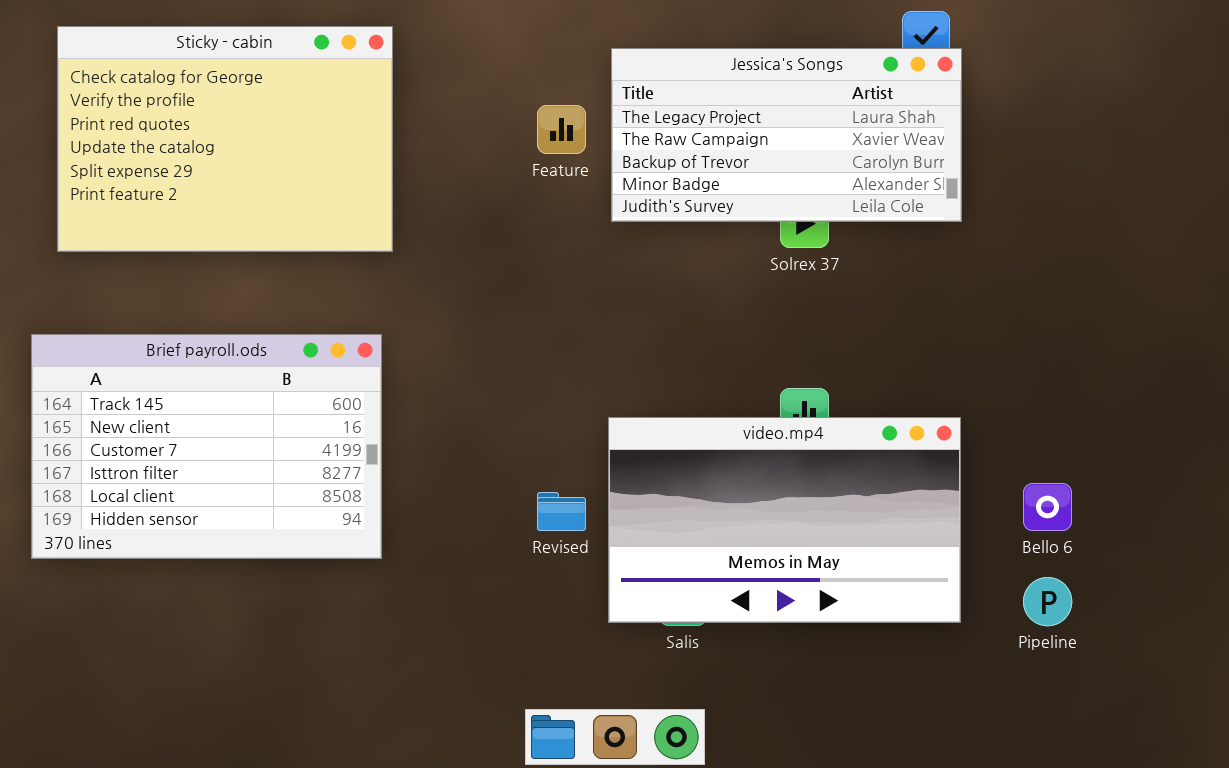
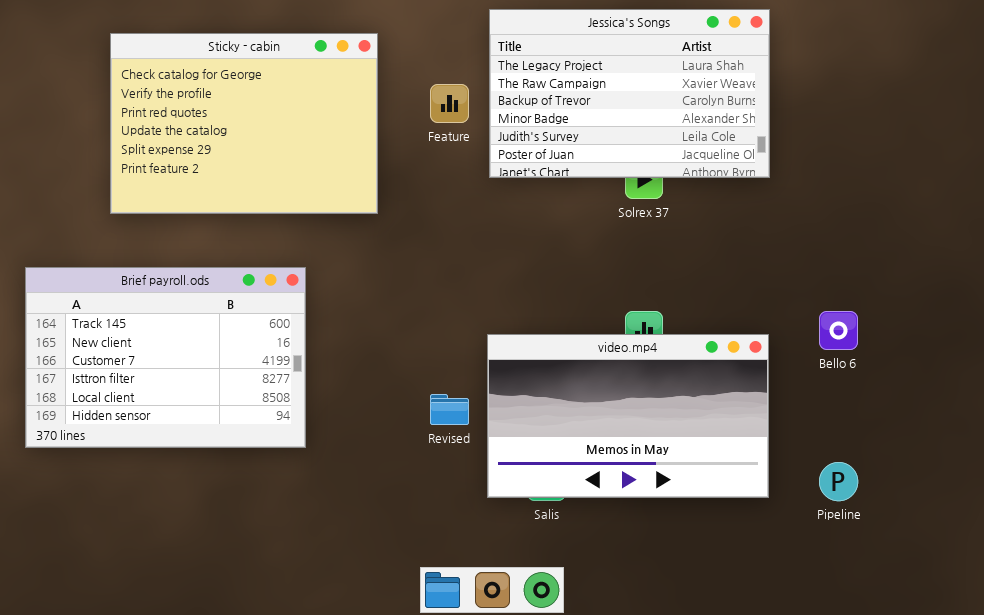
Sticky - cabin: [57,26,393,252] -> [110,33,378,214], moved
Jessica's Songs: [611,48,962,222] -> [489,9,770,178], resized
Bello 6: [1023,483,1072,531] -> [819,311,858,350], moved

